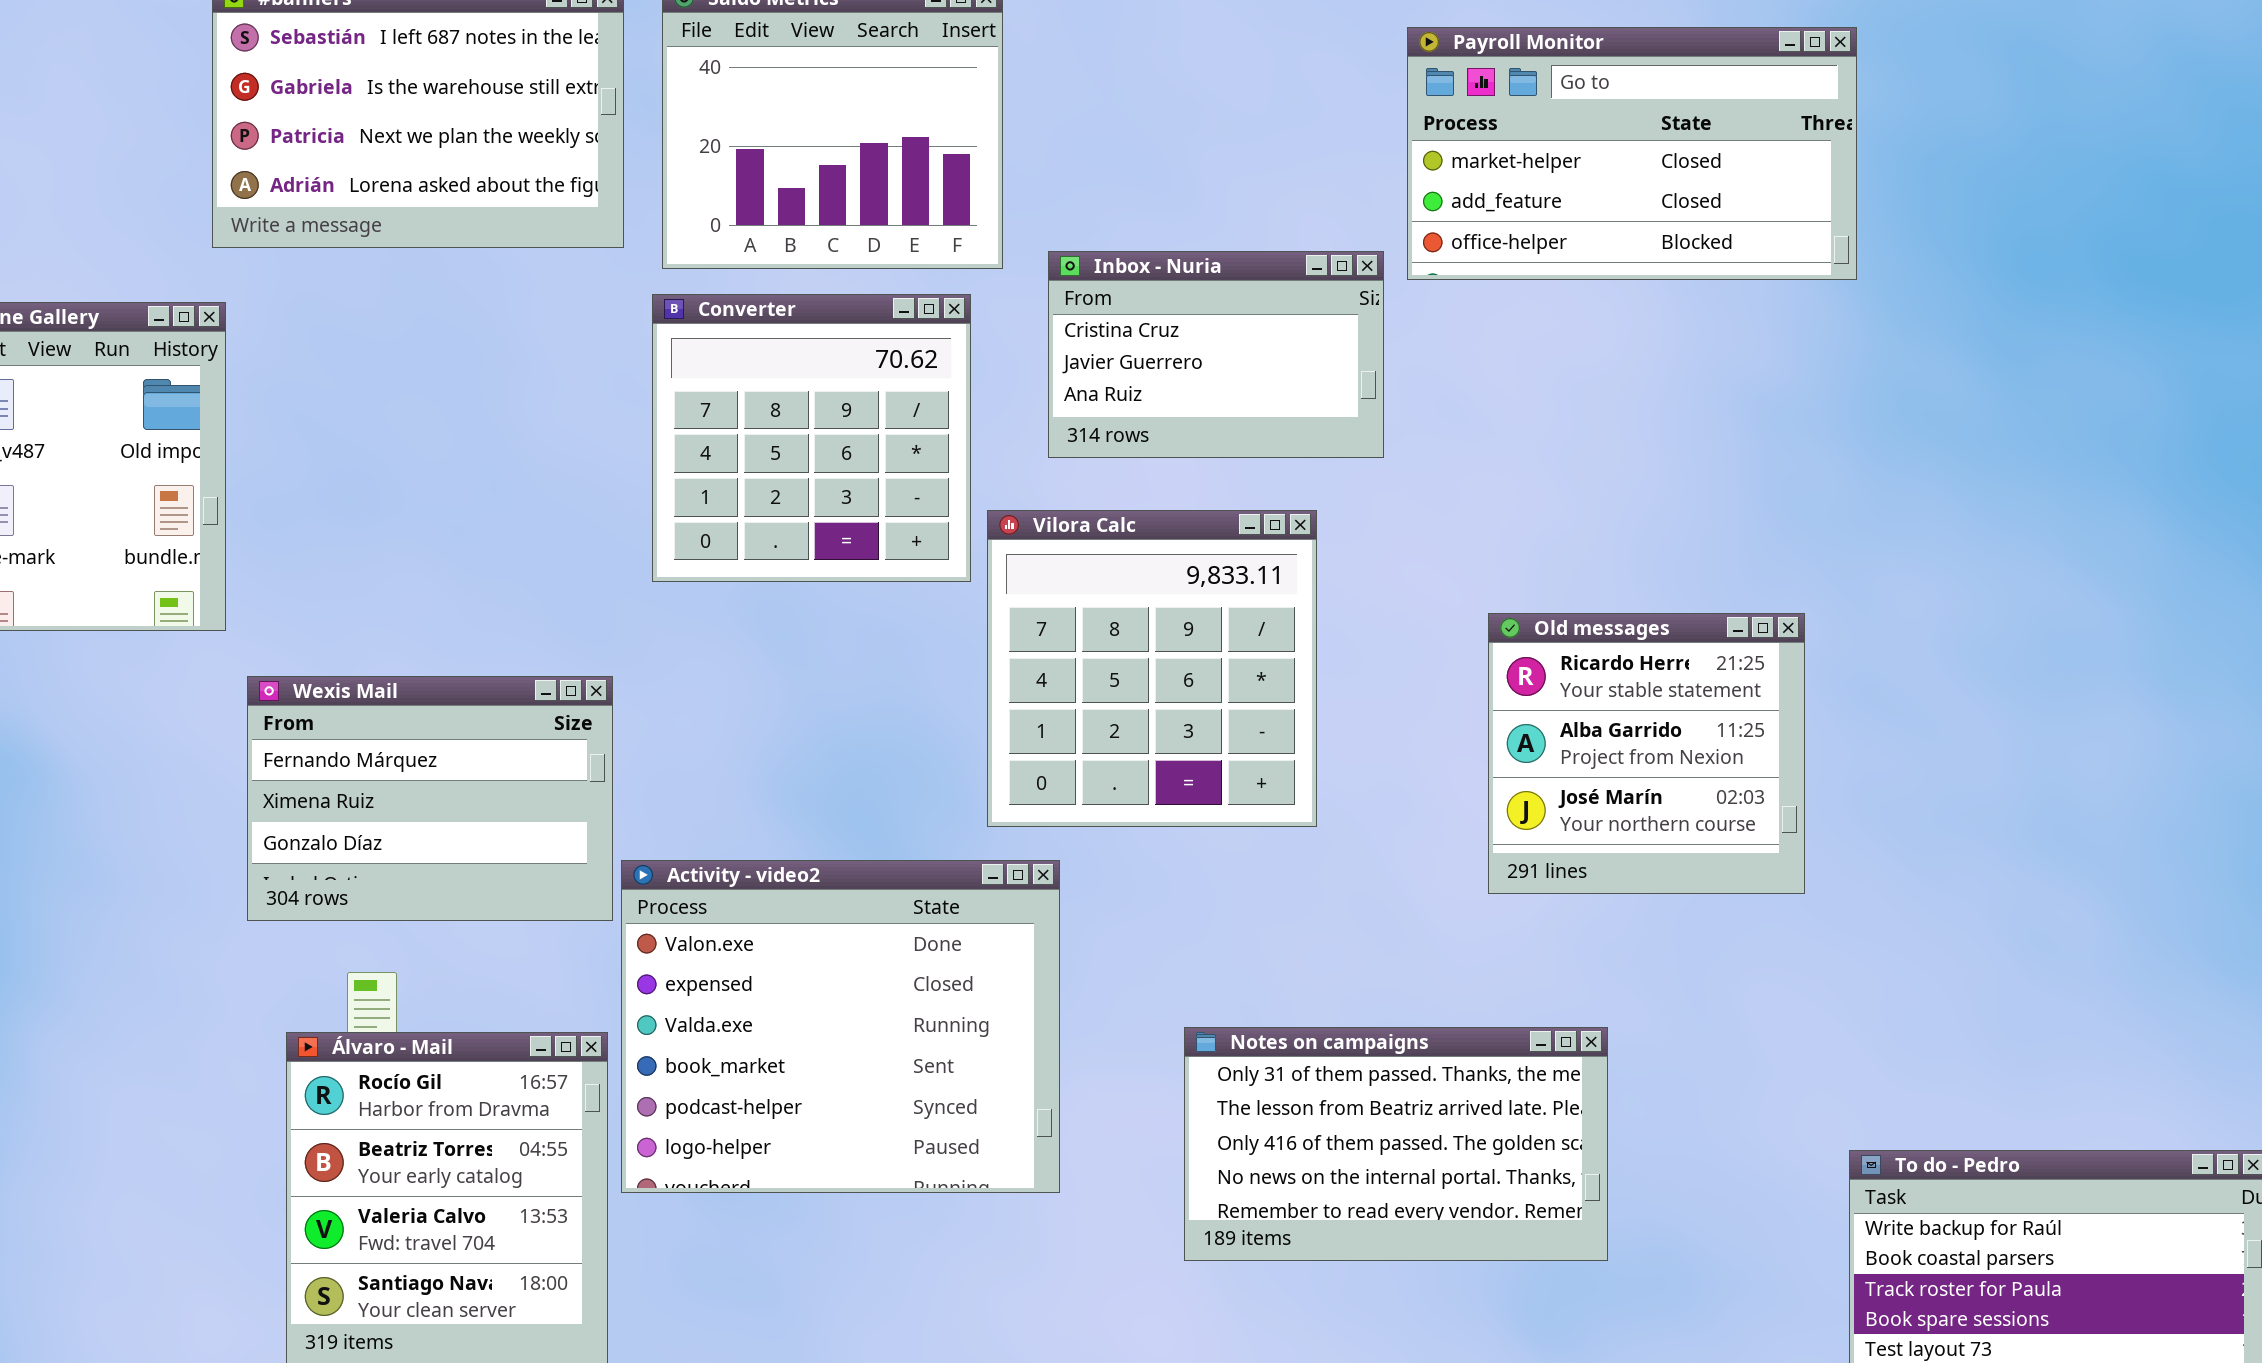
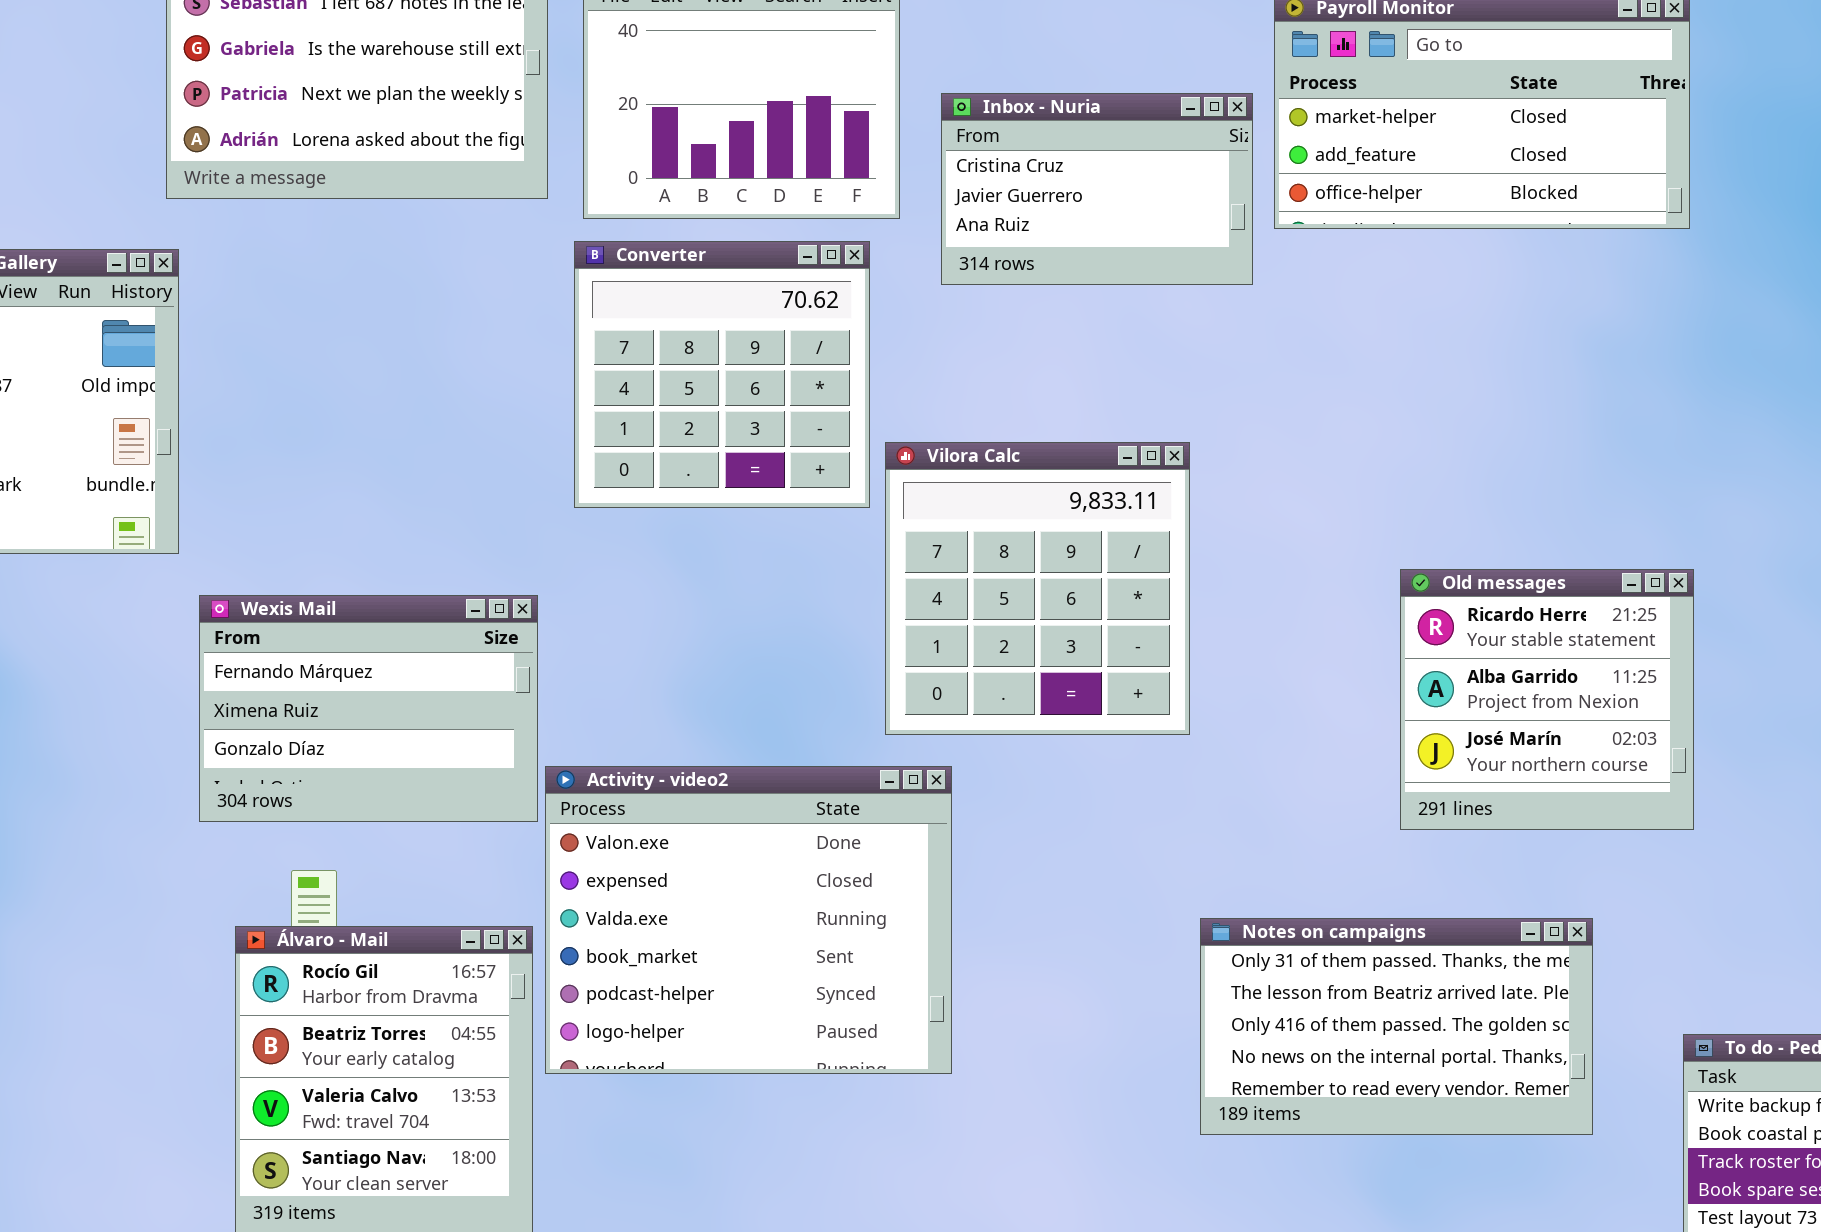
Inbox - Nuria: [1048,251,1384,458] -> [941,93,1253,285], moved
Old messages: [1488,613,1805,894] -> [1400,569,1694,830], moved
Notes on campaigns: [1184,1027,1608,1261] -> [1200,918,1593,1135], moved

